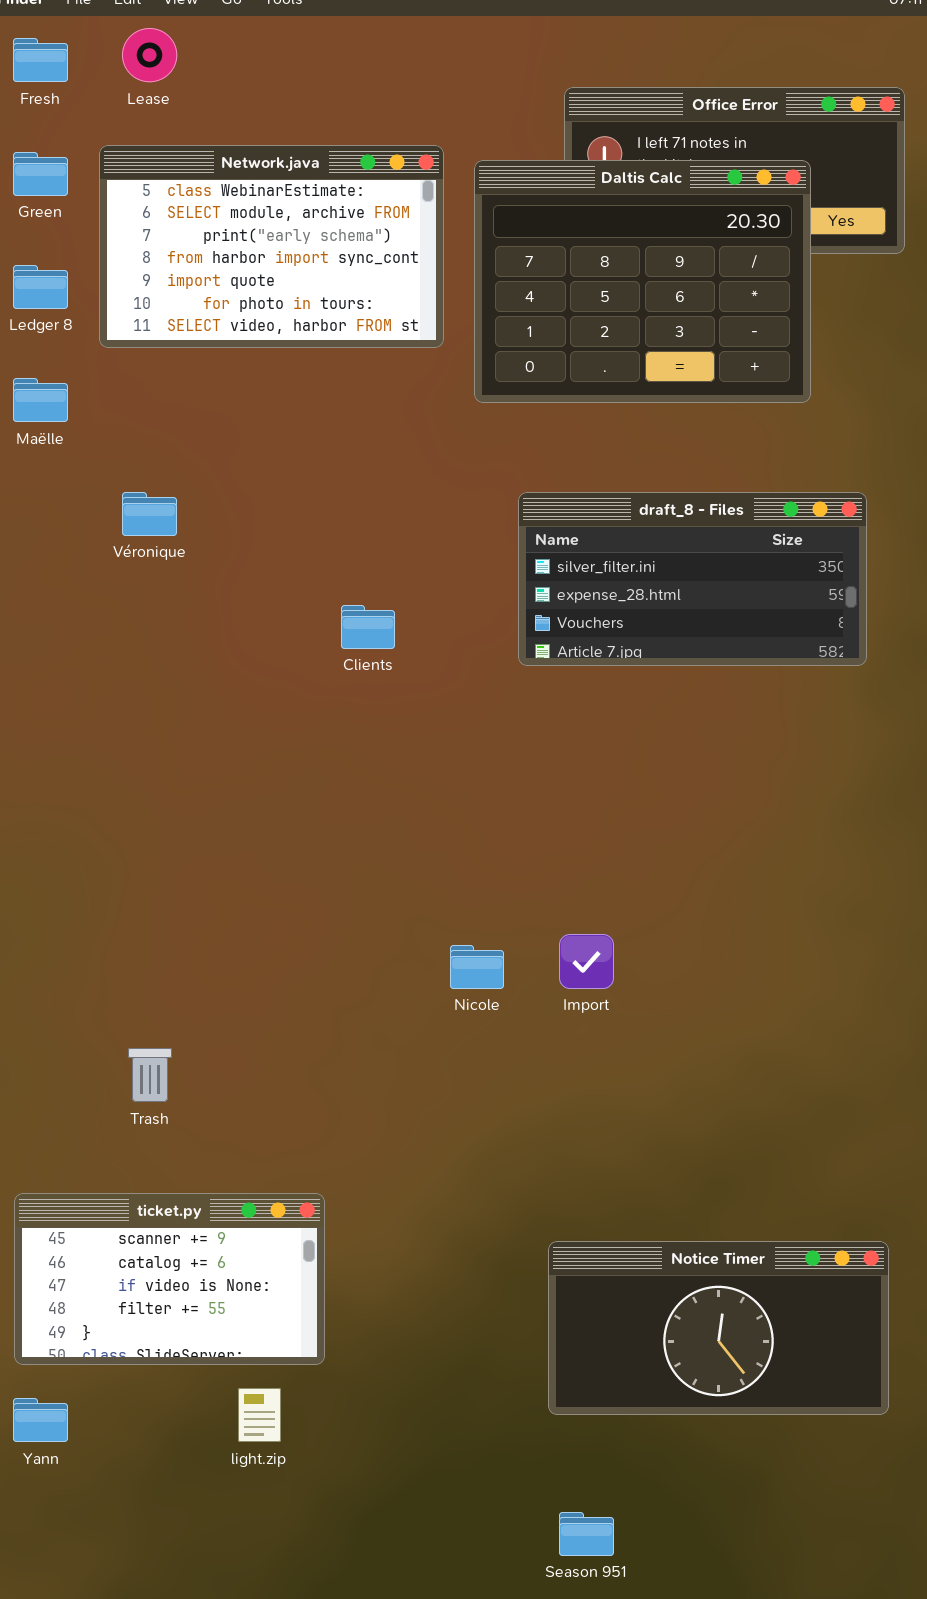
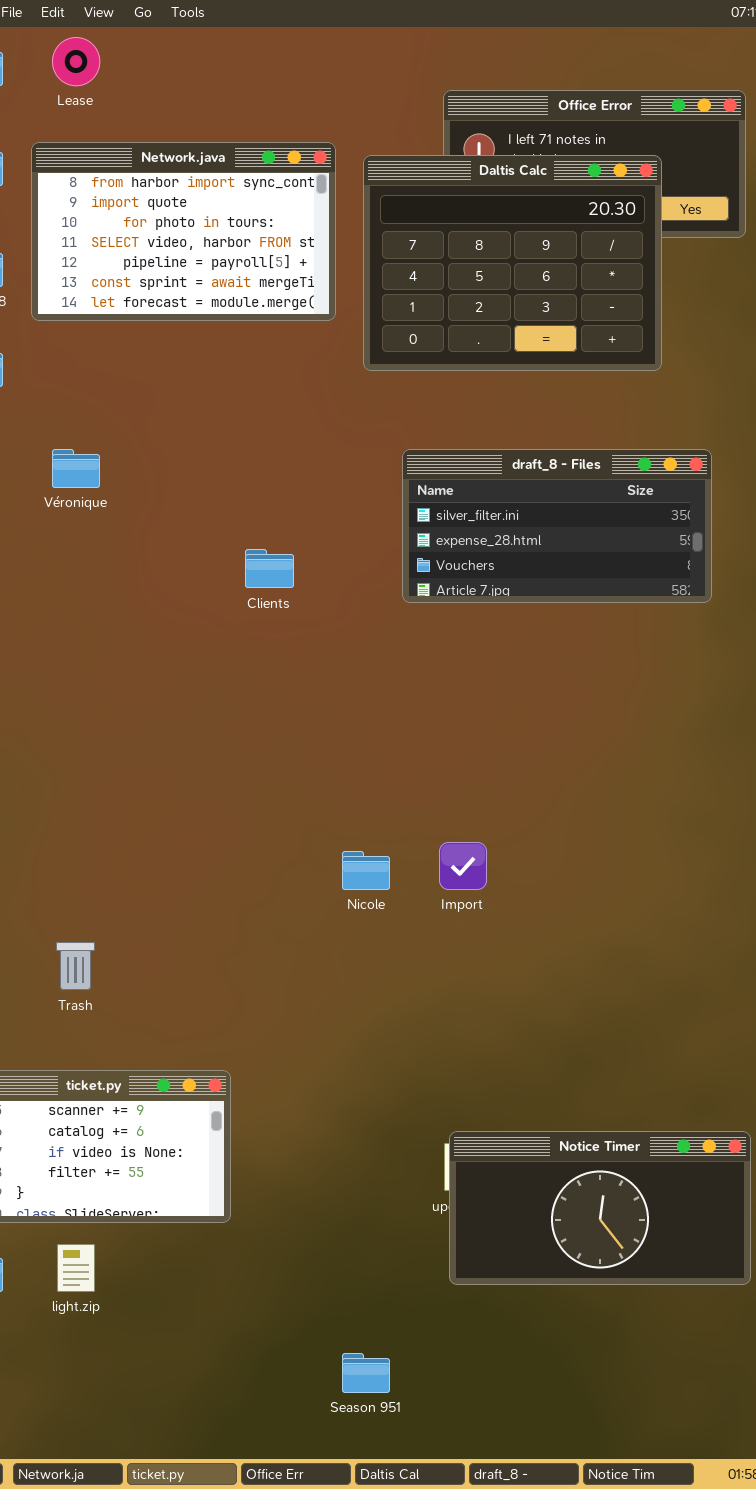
Network.java: [99,145,444,348] -> [31,142,336,321], scrolled down 3 rows
Notice Timer: [548,1241,889,1415] -> [449,1131,751,1285], moved
light.zip: [238,1388,281,1442] -> [57,1244,95,1292], moved
Season 951: [559,1512,614,1556] -> [342,1353,390,1393], moved

